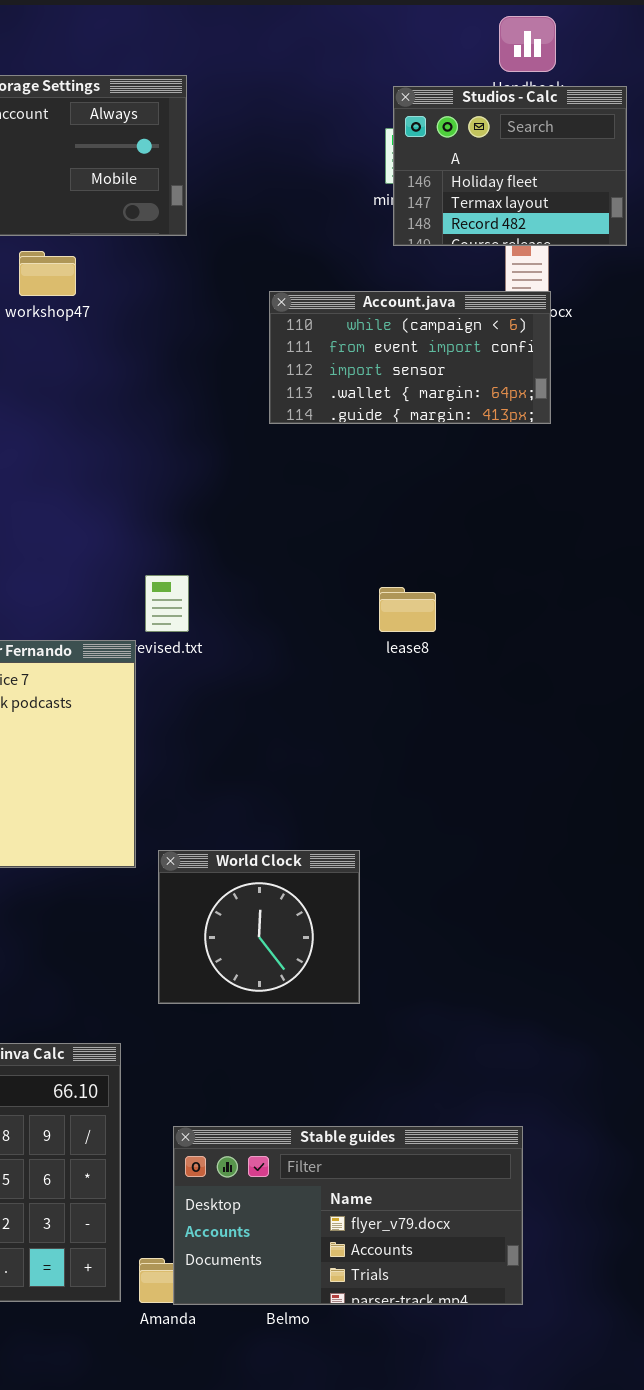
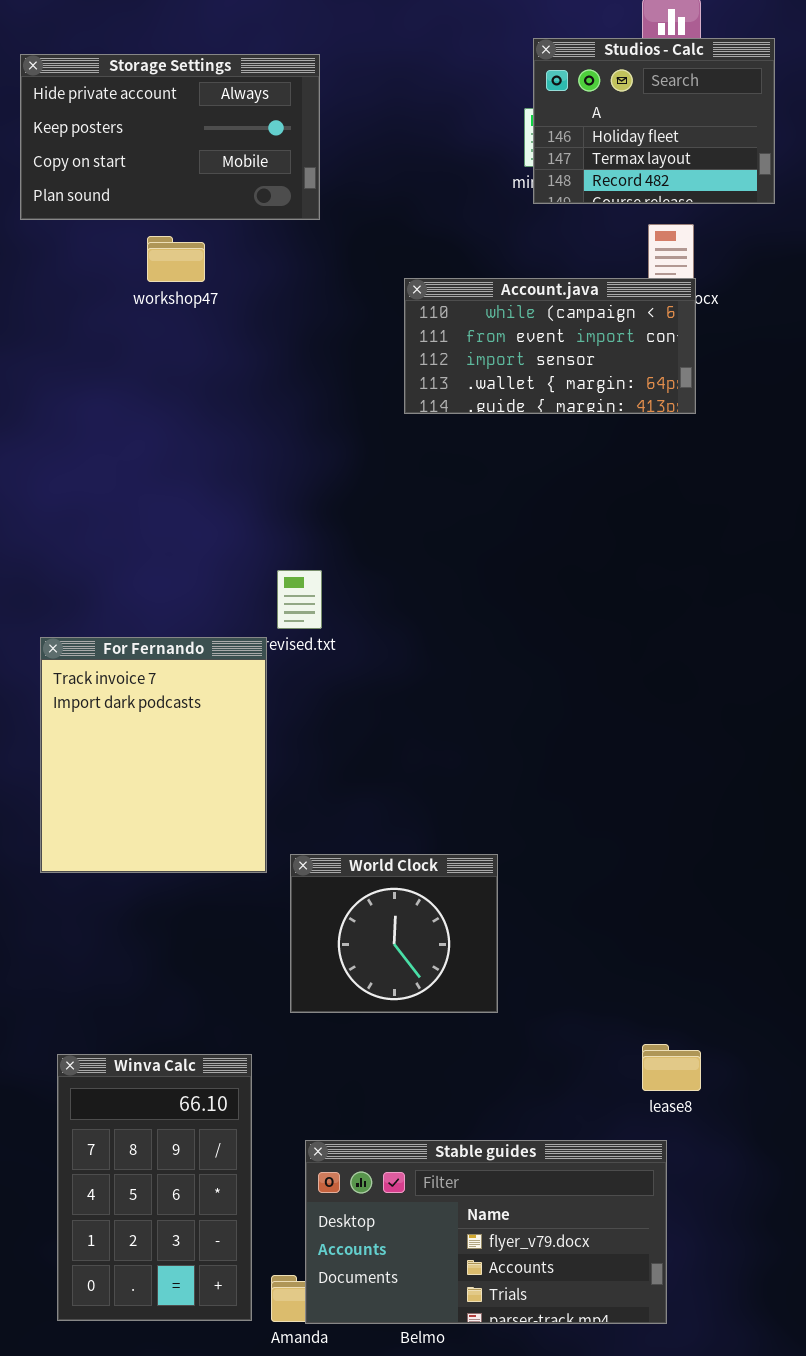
Studios - Calc: [393,86,627,246] -> [533,38,775,204], moved
lease8: [379,587,436,632] -> [642,1044,701,1091], moved

